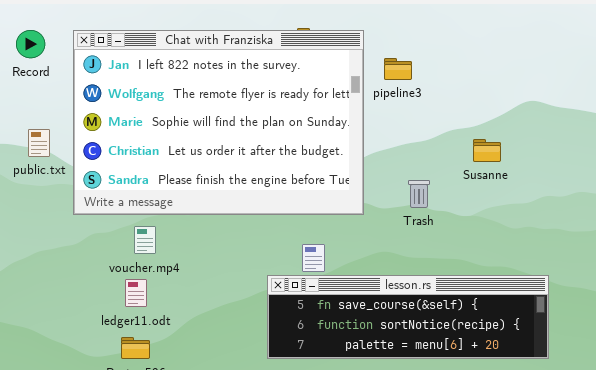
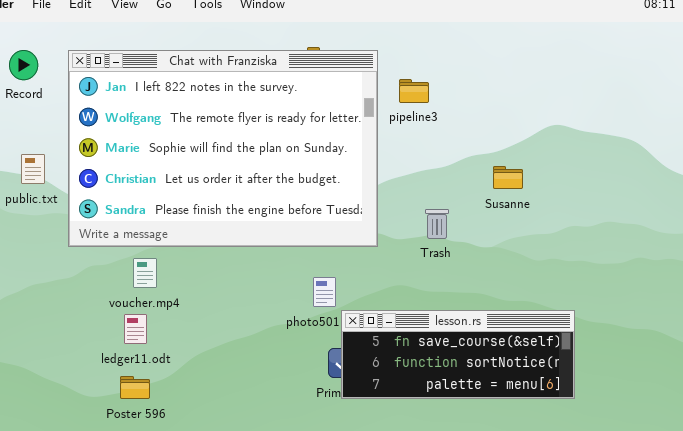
lesson.rs: [267,275,549,359] -> [341,310,575,399], resized

